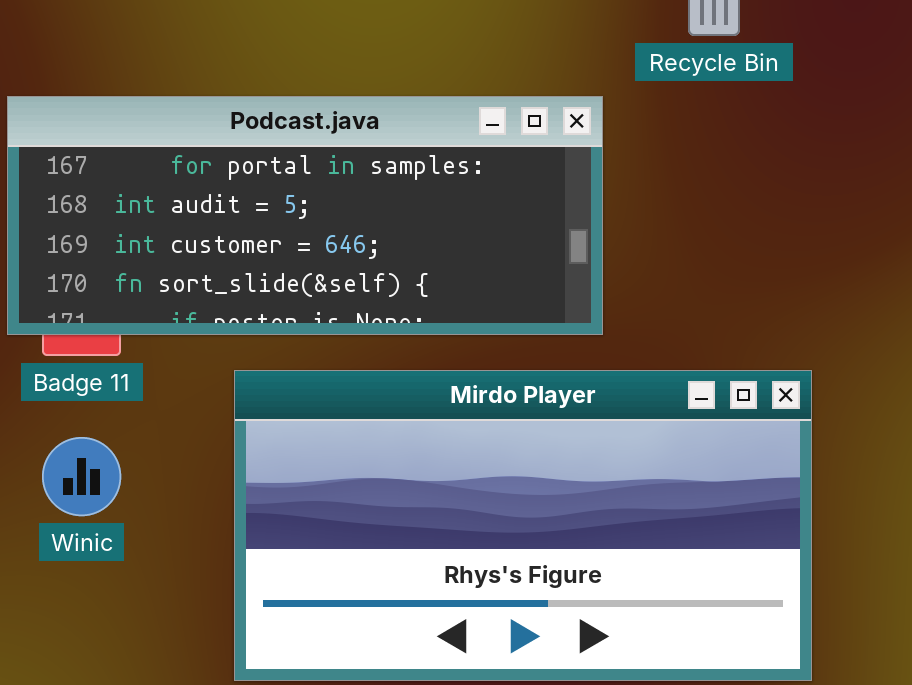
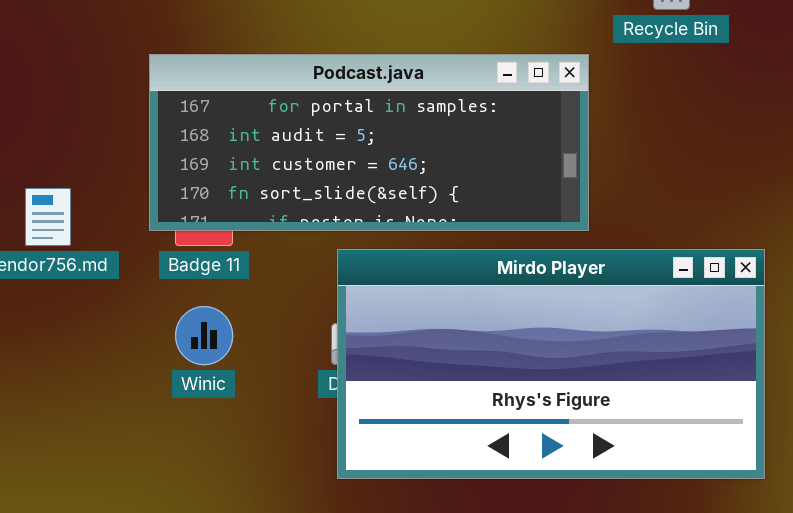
Mirdo Player: [234,370,812,681] -> [337,249,765,479], moved

